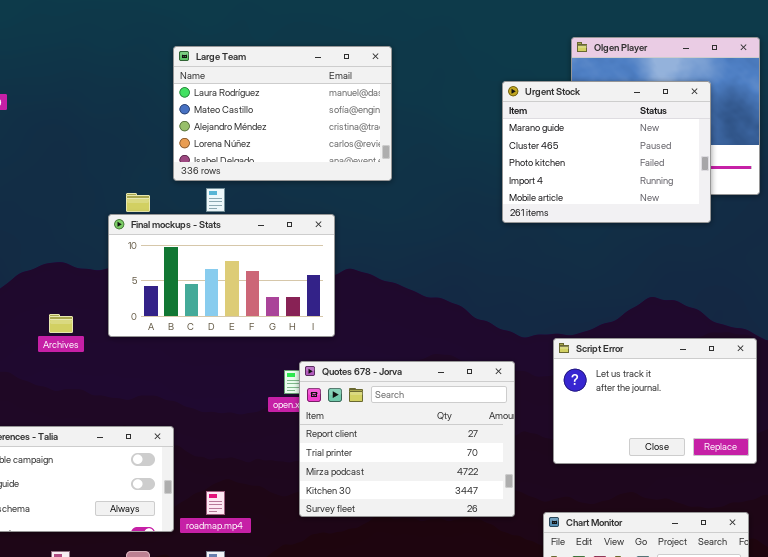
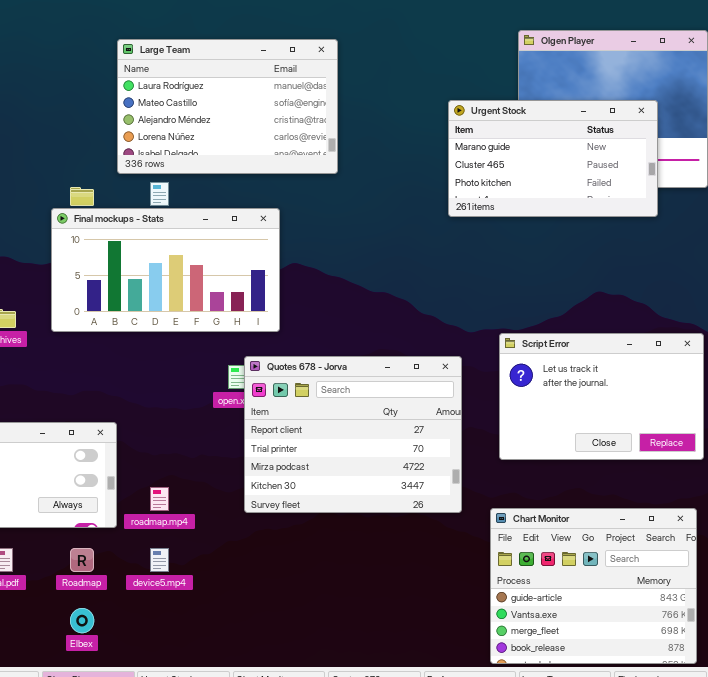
Urgent Stock: [502,81,711,223] -> [448,100,658,217], resized

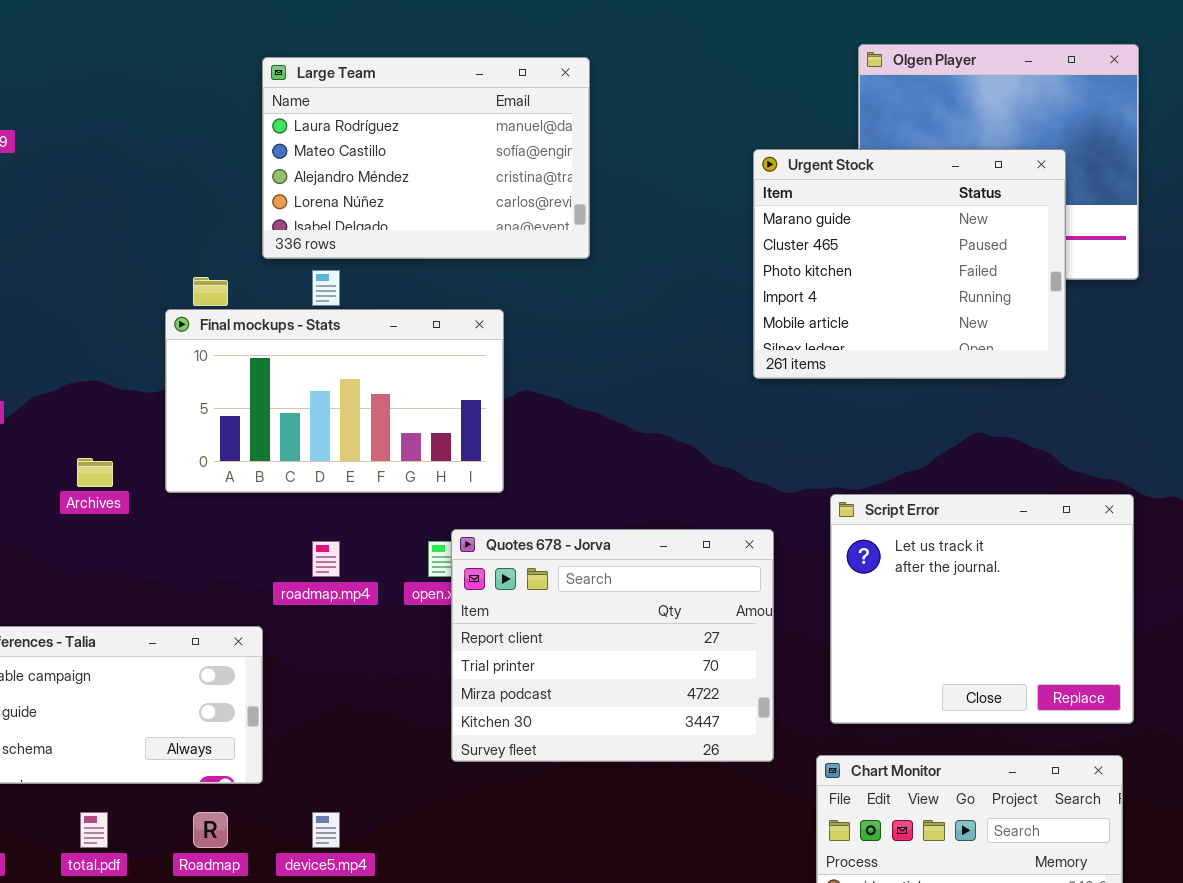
Urgent Stock: [448,100,658,217] -> [753,149,1066,379], resized
Script Error: [499,333,704,460] -> [830,494,1134,724], resized
roadmap.mp4: [150,487,169,511] -> [312,541,340,577], moved

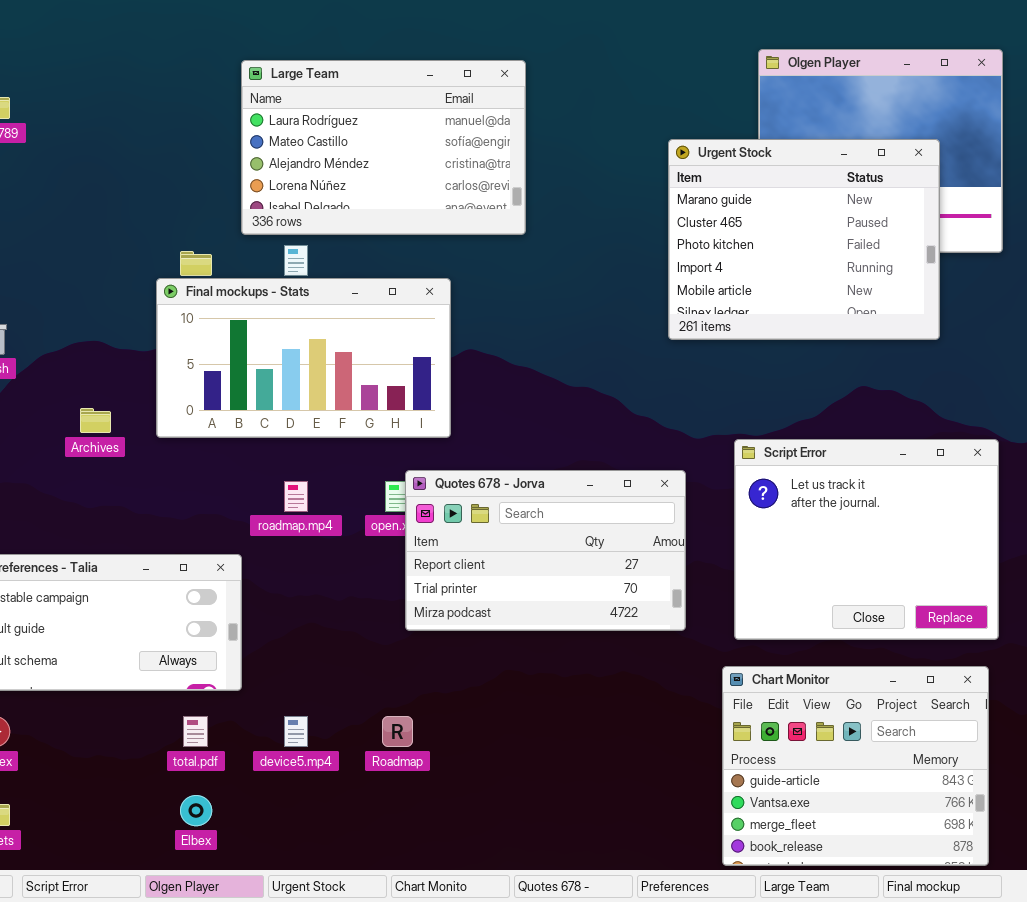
Quotes 678 - Jorva: [451,529,774,762] -> [405,470,686,631], resized
total.pdf: [80,812,108,848] -> [183,716,208,747], moved
Roadmap: [193,812,228,848] -> [382,716,413,747], moved

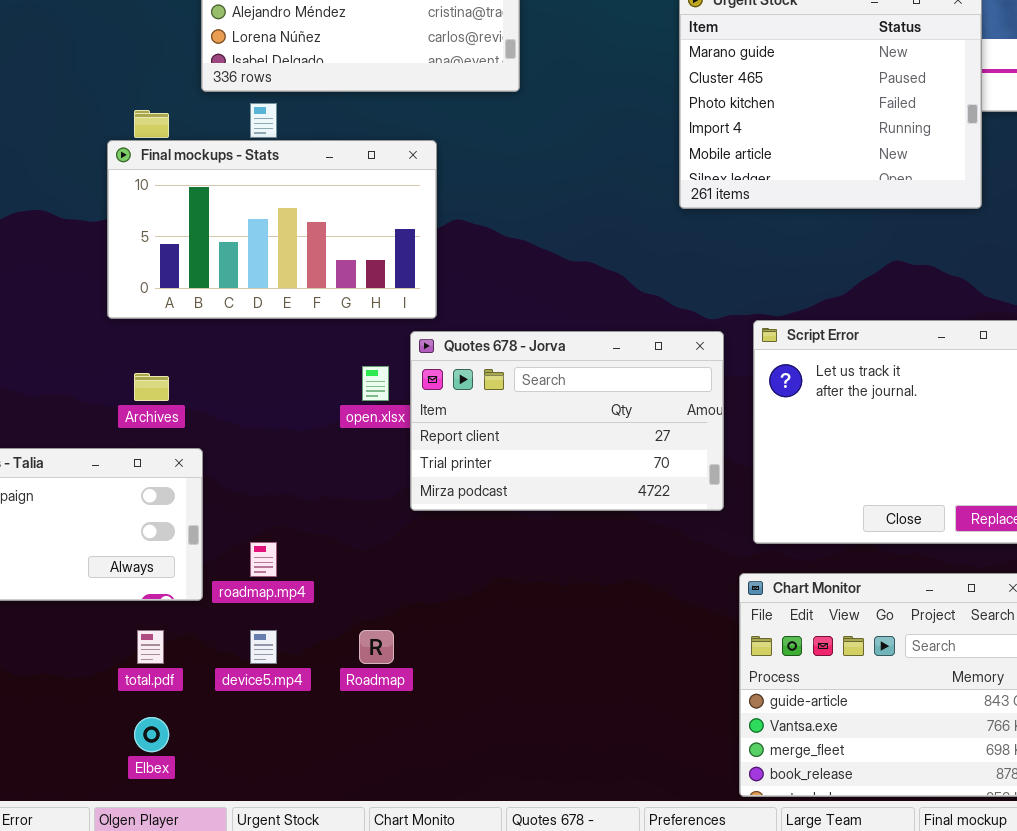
Archives: [80,408,111,433] -> [134,373,169,401], moved
Quotes 678 - Jorva: [405,470,686,631] -> [410,331,724,511], moved
roadmap.mp4: [284,481,308,512] -> [250,542,277,577], moved

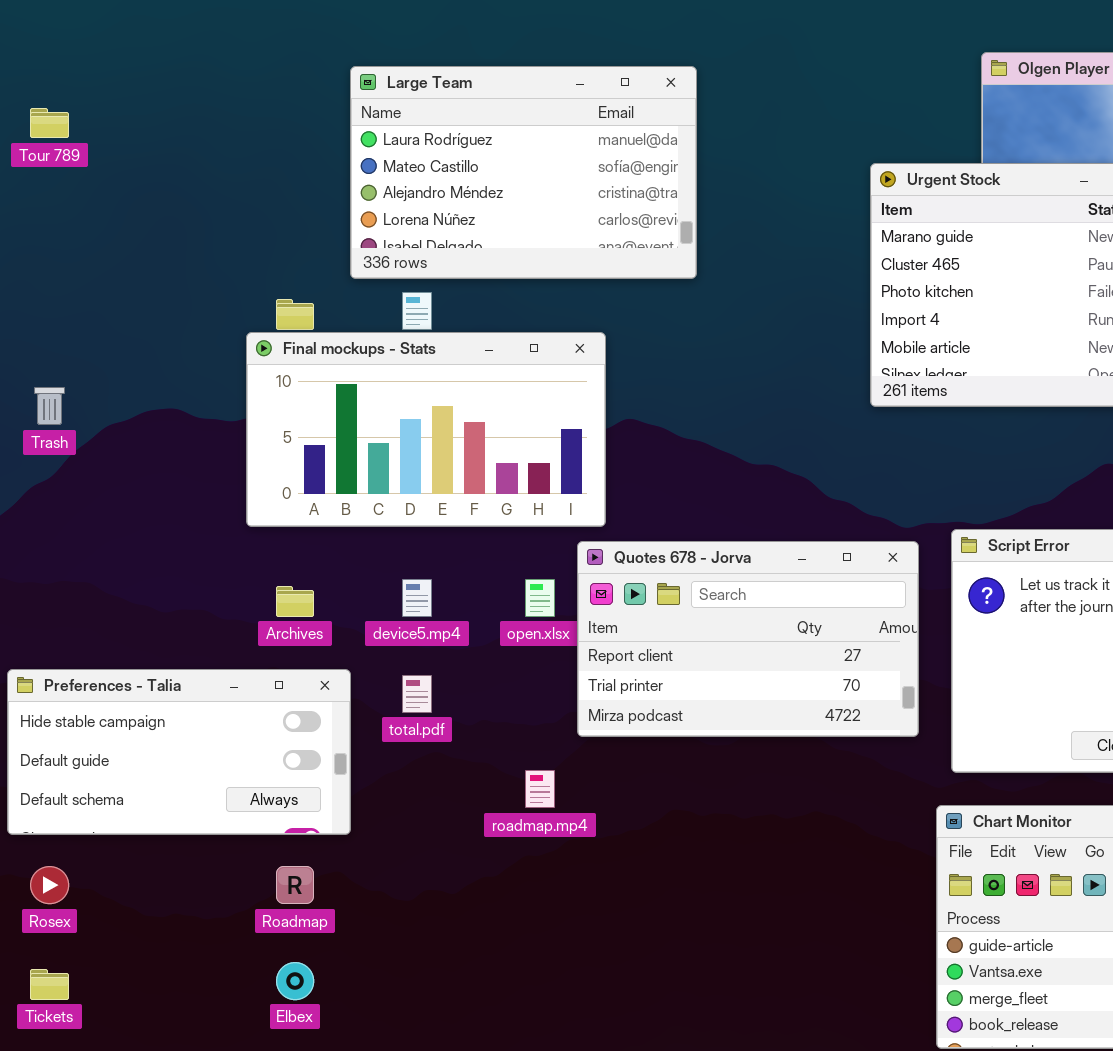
roadmap.mp4: [250,542,277,577] -> [525,770,555,808], moved
total.pdf: [137,630,164,664] -> [402,675,432,713], moved
device5.mp4: [250,630,277,664] -> [402,579,432,617], moved
Roadmap: [359,630,394,664] -> [276,866,314,904], moved

